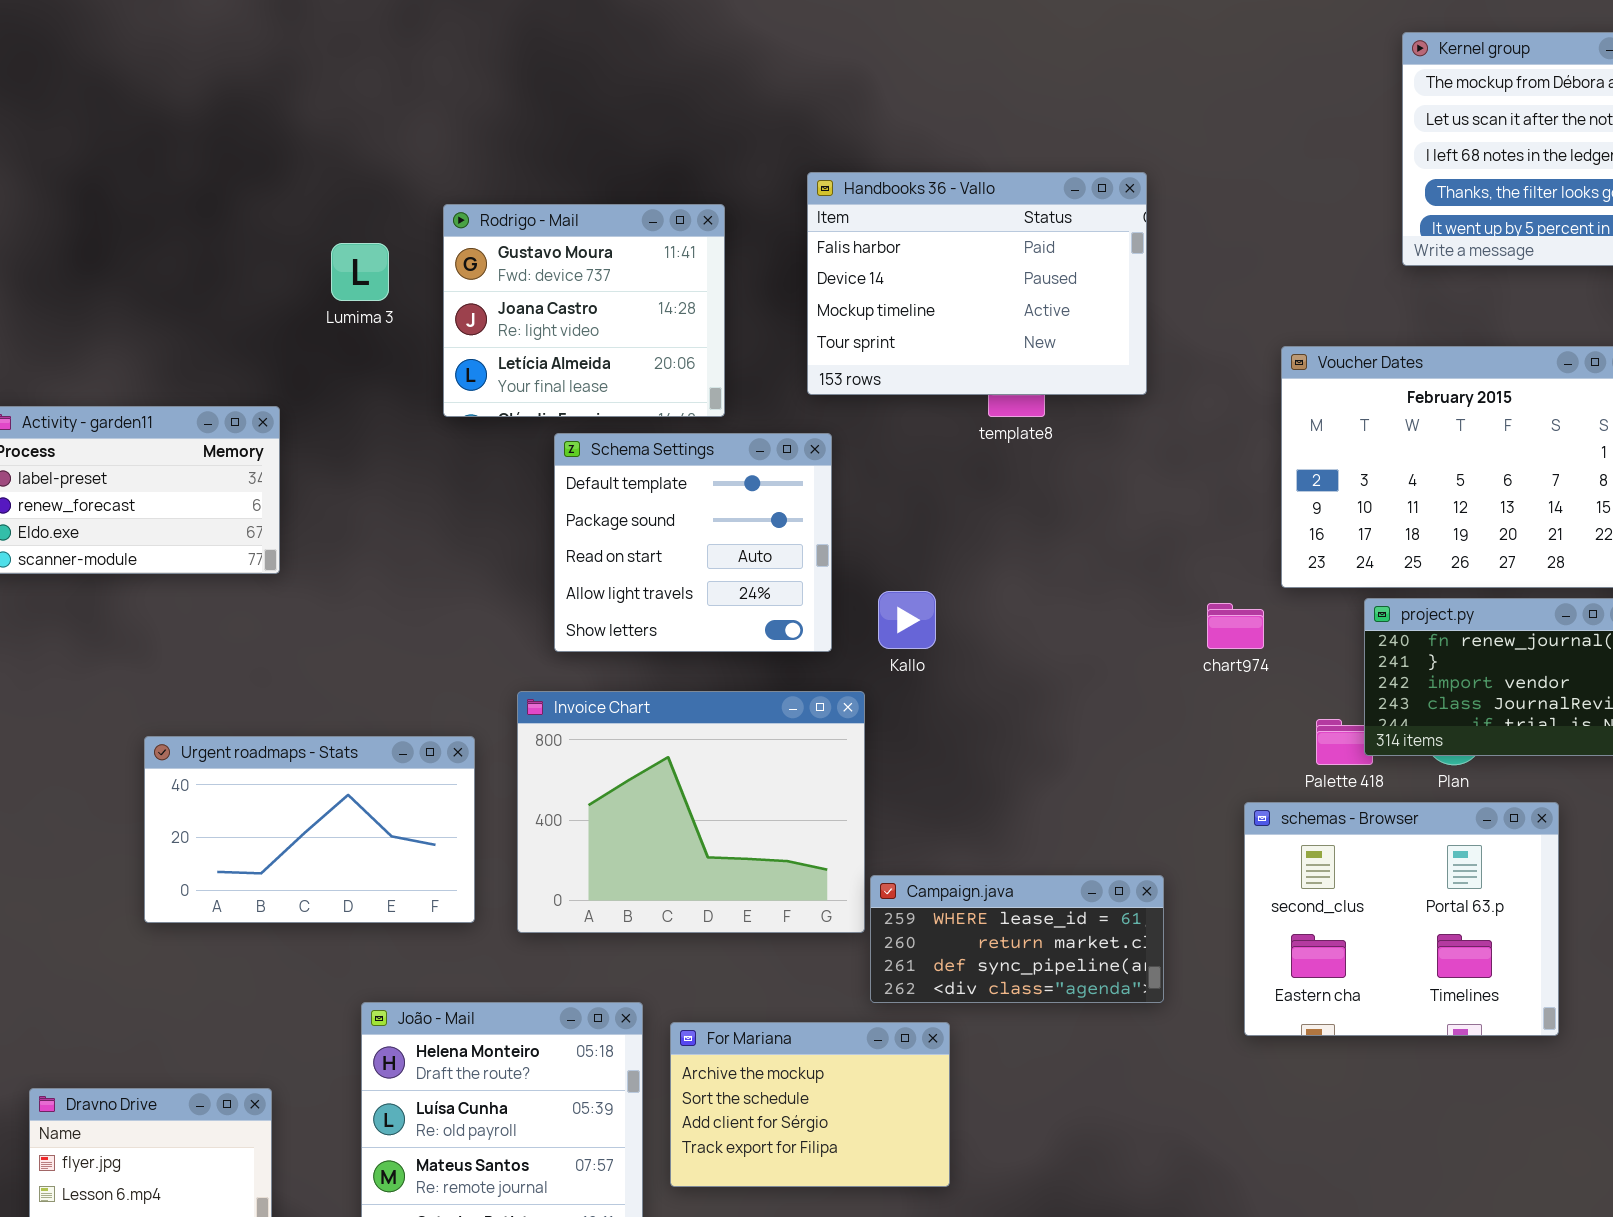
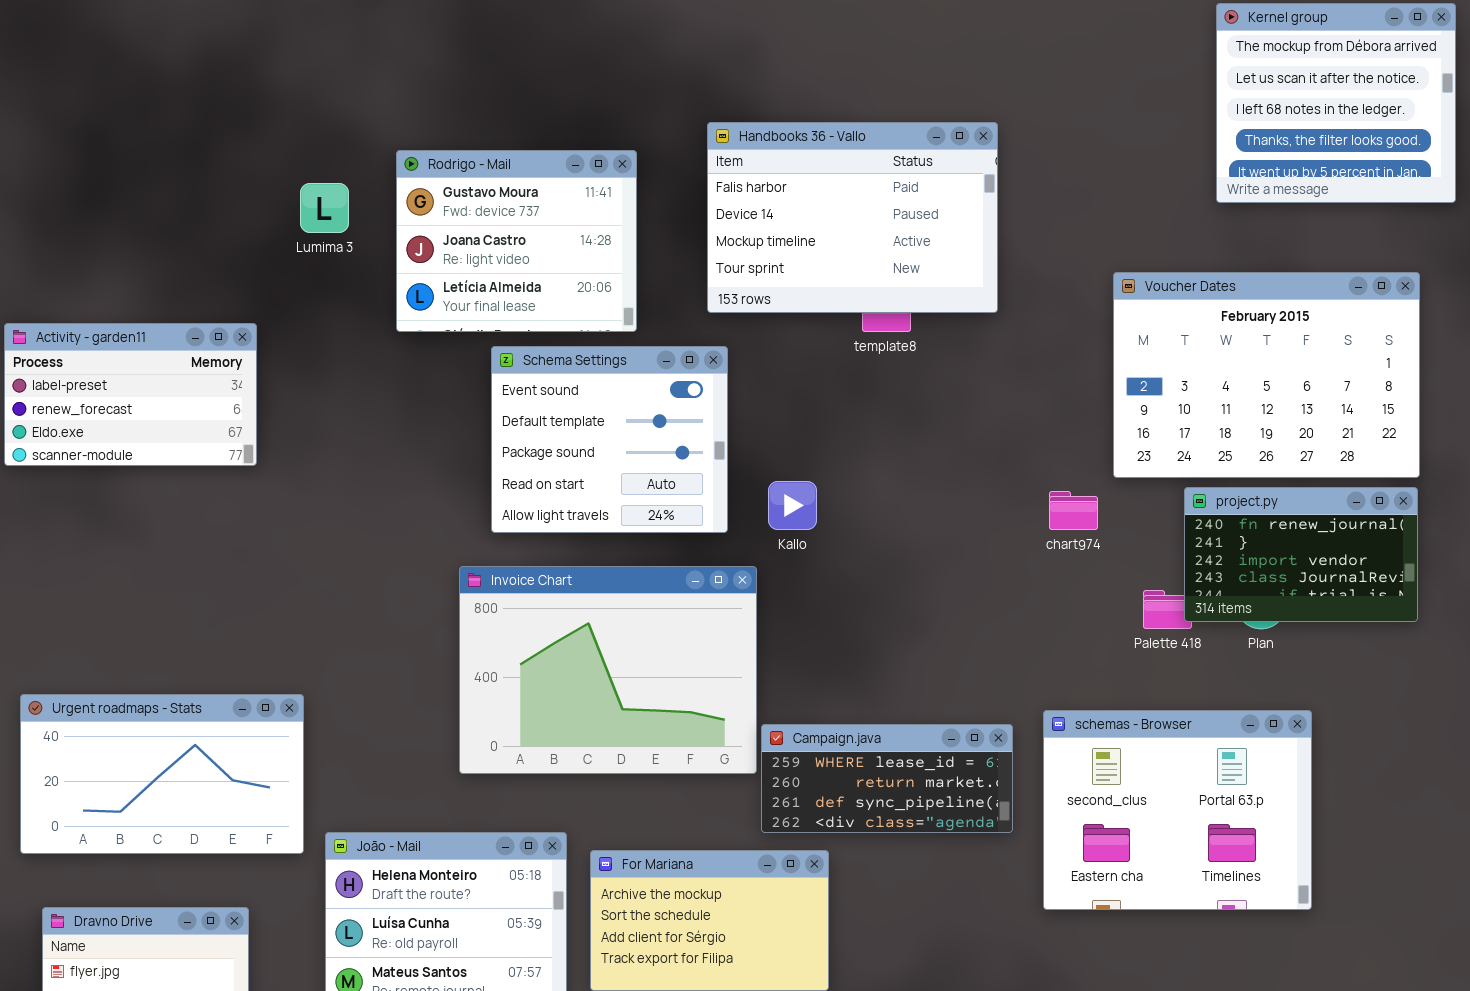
Schema Settings: [554,433,832,652] -> [491,346,728,533], scrolled up 1 row
Urgent roadmaps - Stats: [144,736,475,923] -> [20,694,304,854], moved
schemas - Browser: [1244,802,1559,1036] -> [1043,710,1312,910], moved

